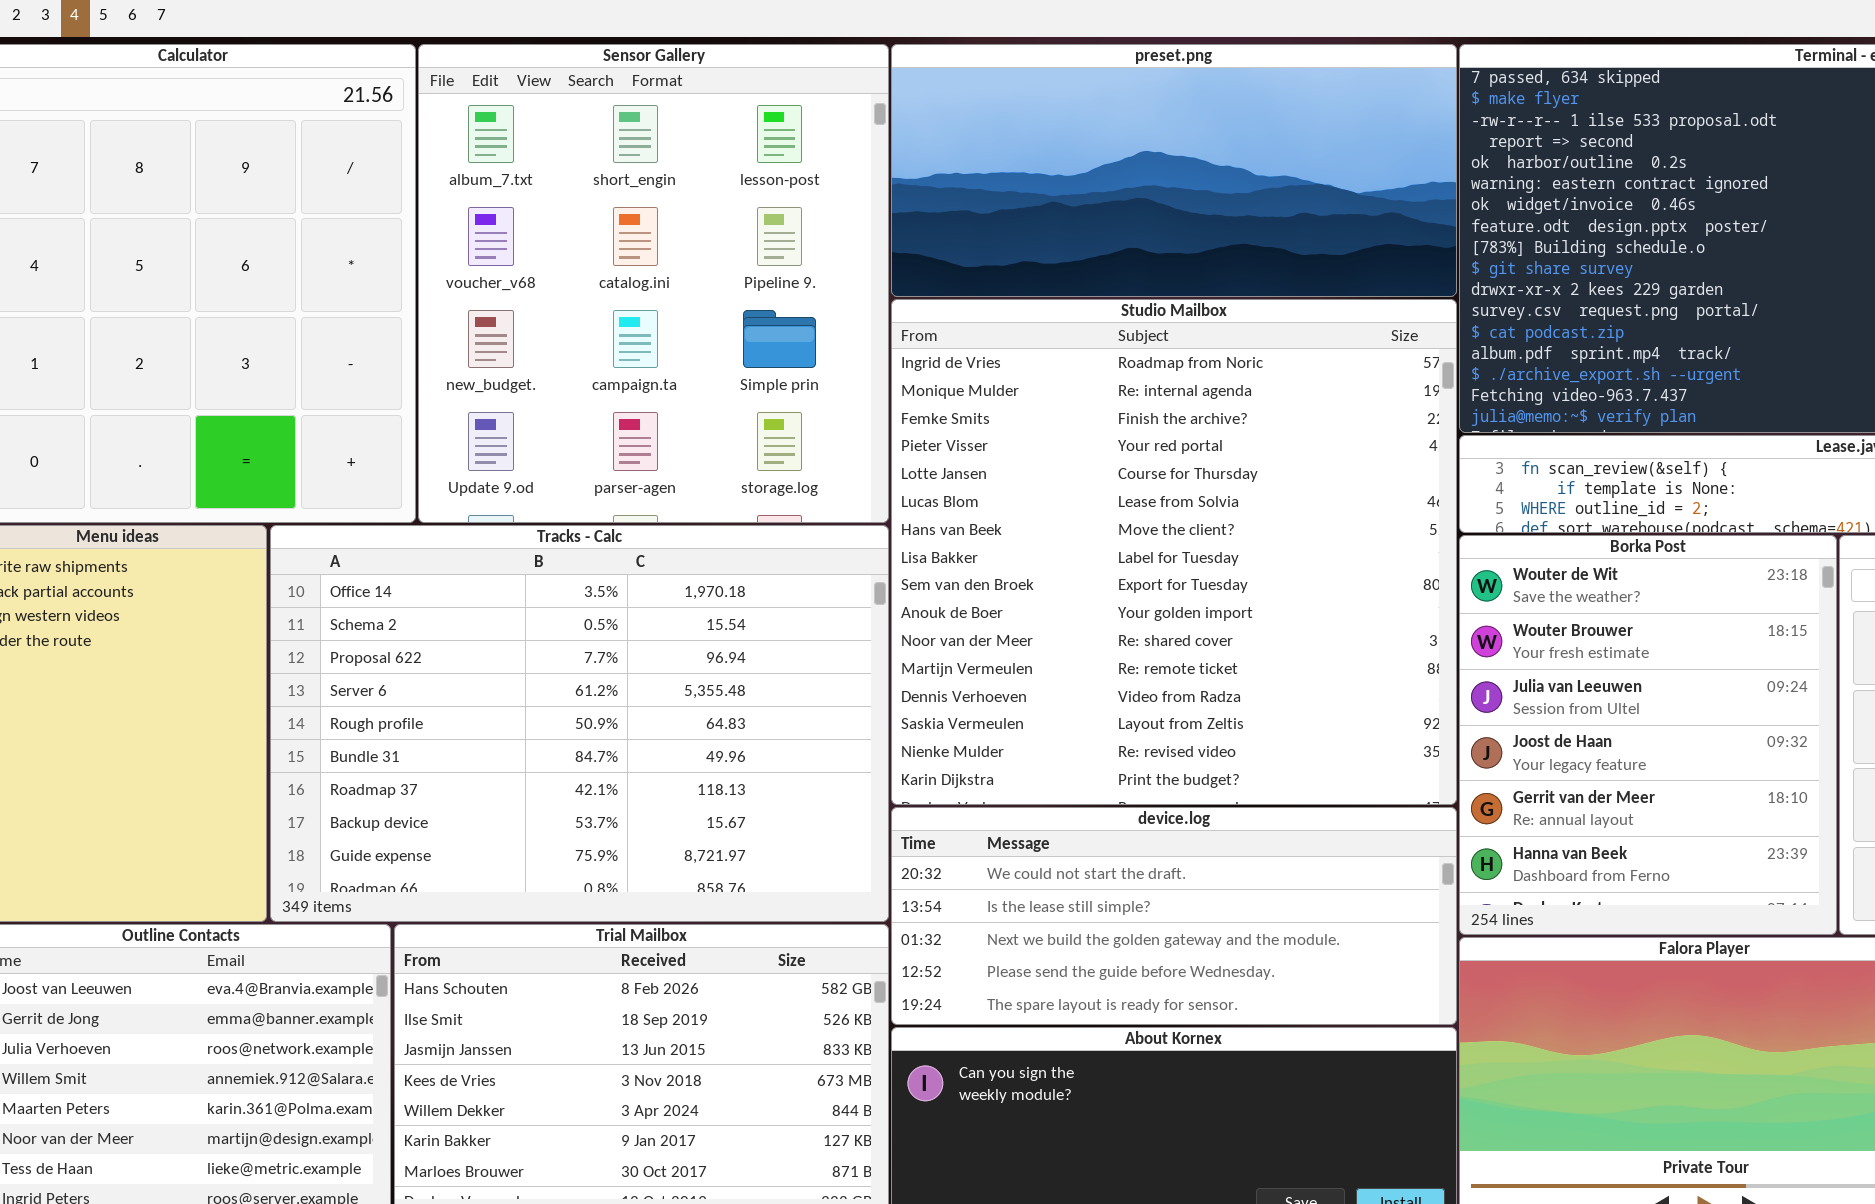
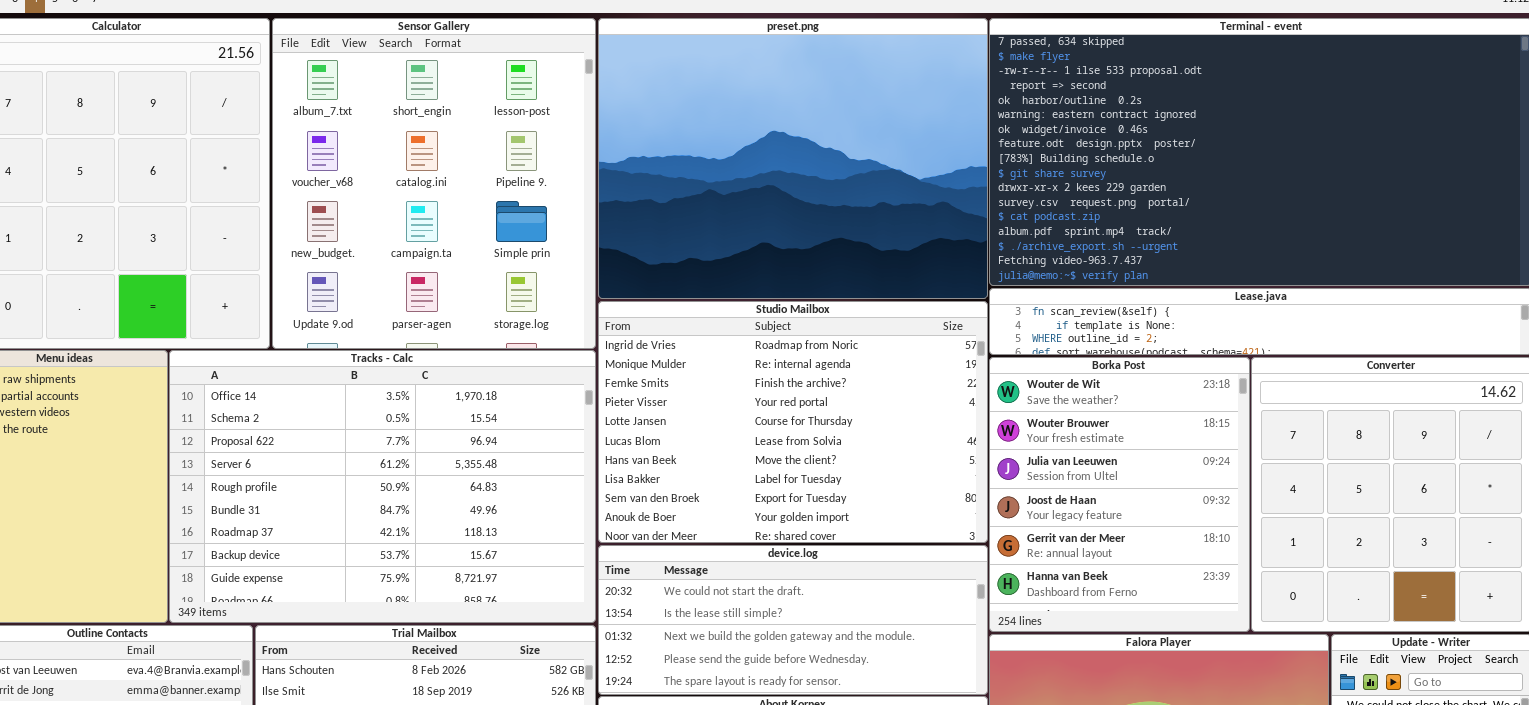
preset.png: [891,44,1457,297] -> [598,18,988,299], resized
Studio Mailbox: [891,299,1457,805] -> [598,301,988,543], resized

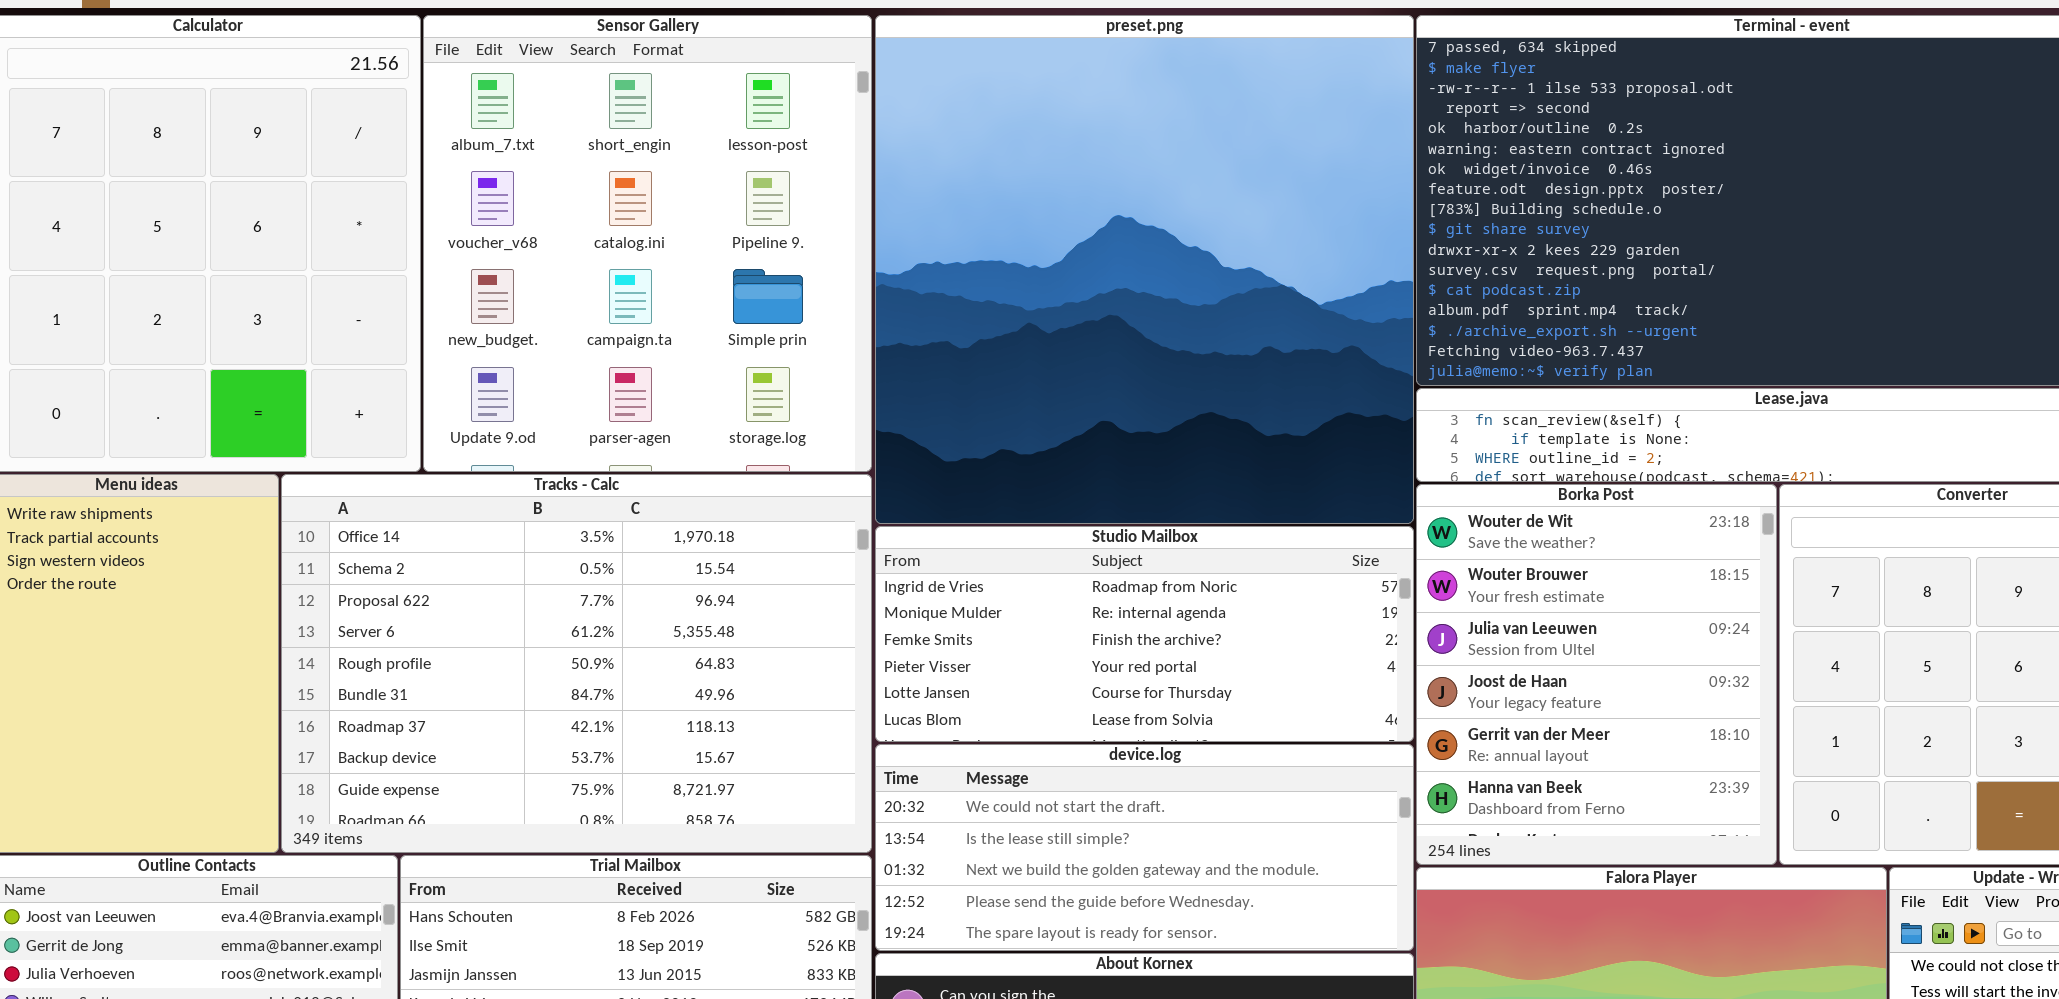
preset.png: [598,18,988,299] -> [875,15,1414,524], resized
Studio Mailbox: [598,301,988,543] -> [875,526,1414,742], resized

